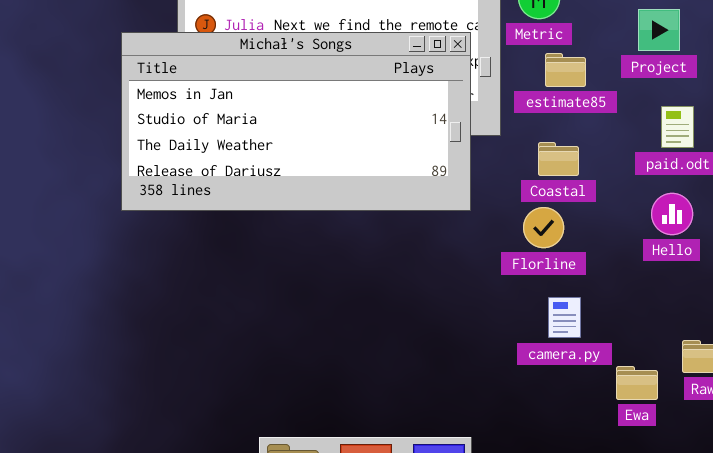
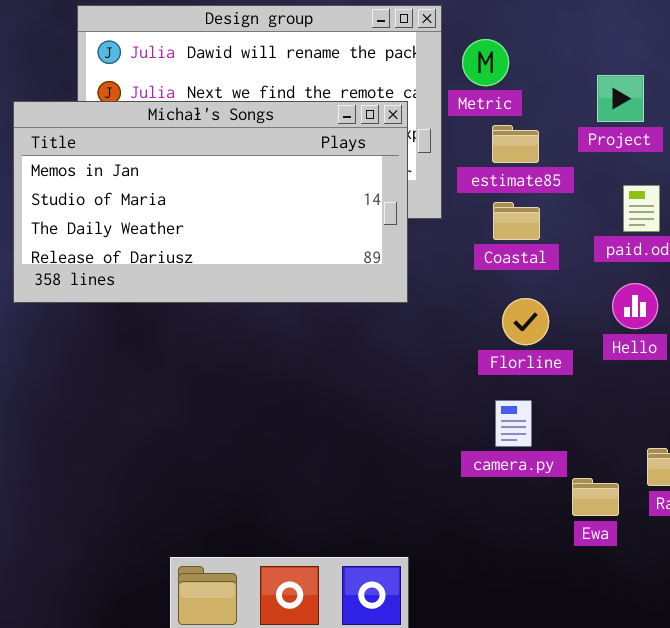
Coastal: [538,142,579,176] -> [493,202,540,240], moved
Florline: [523,207,564,248] -> [502,298,549,345], moved

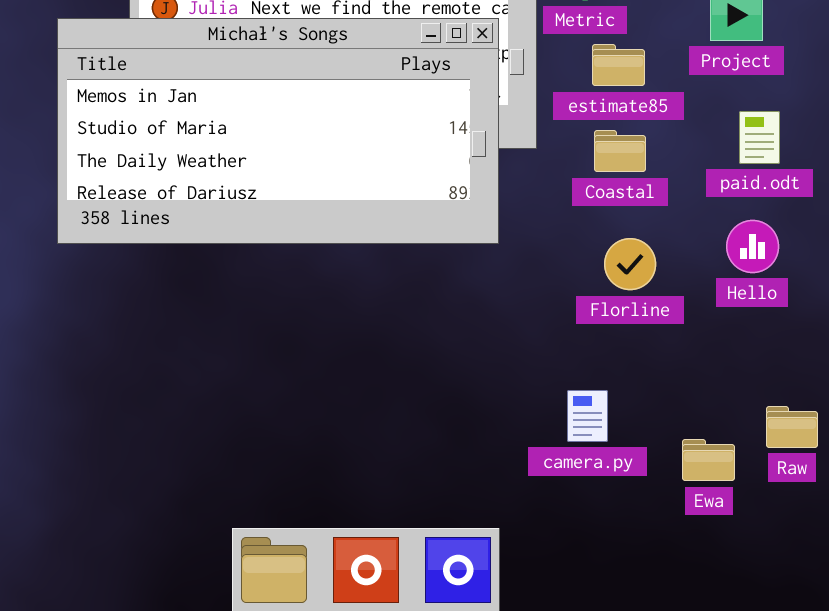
camera.py: [495,400,532,447] -> [567,390,608,442], moved

